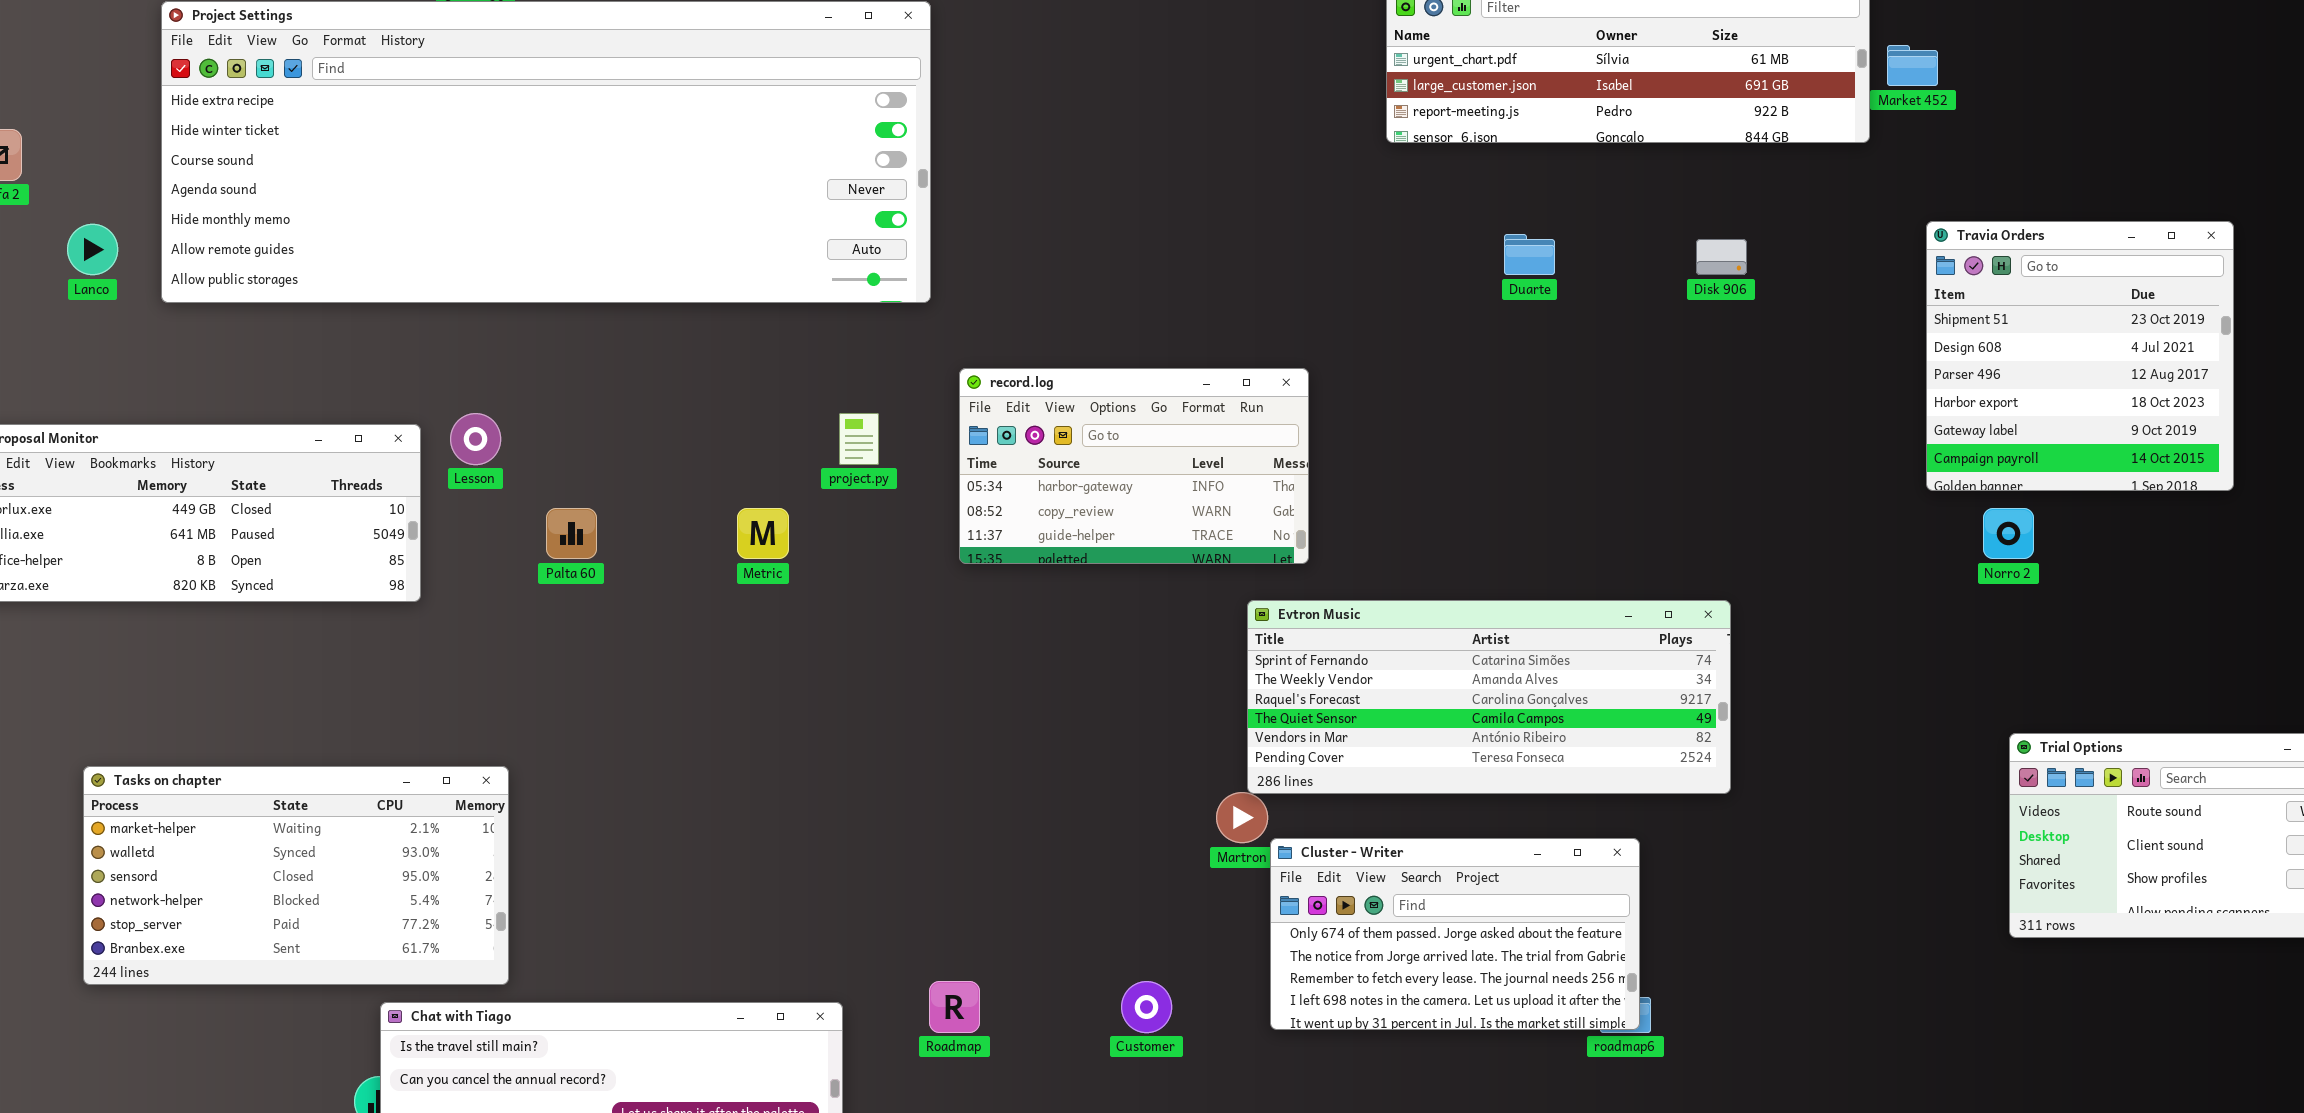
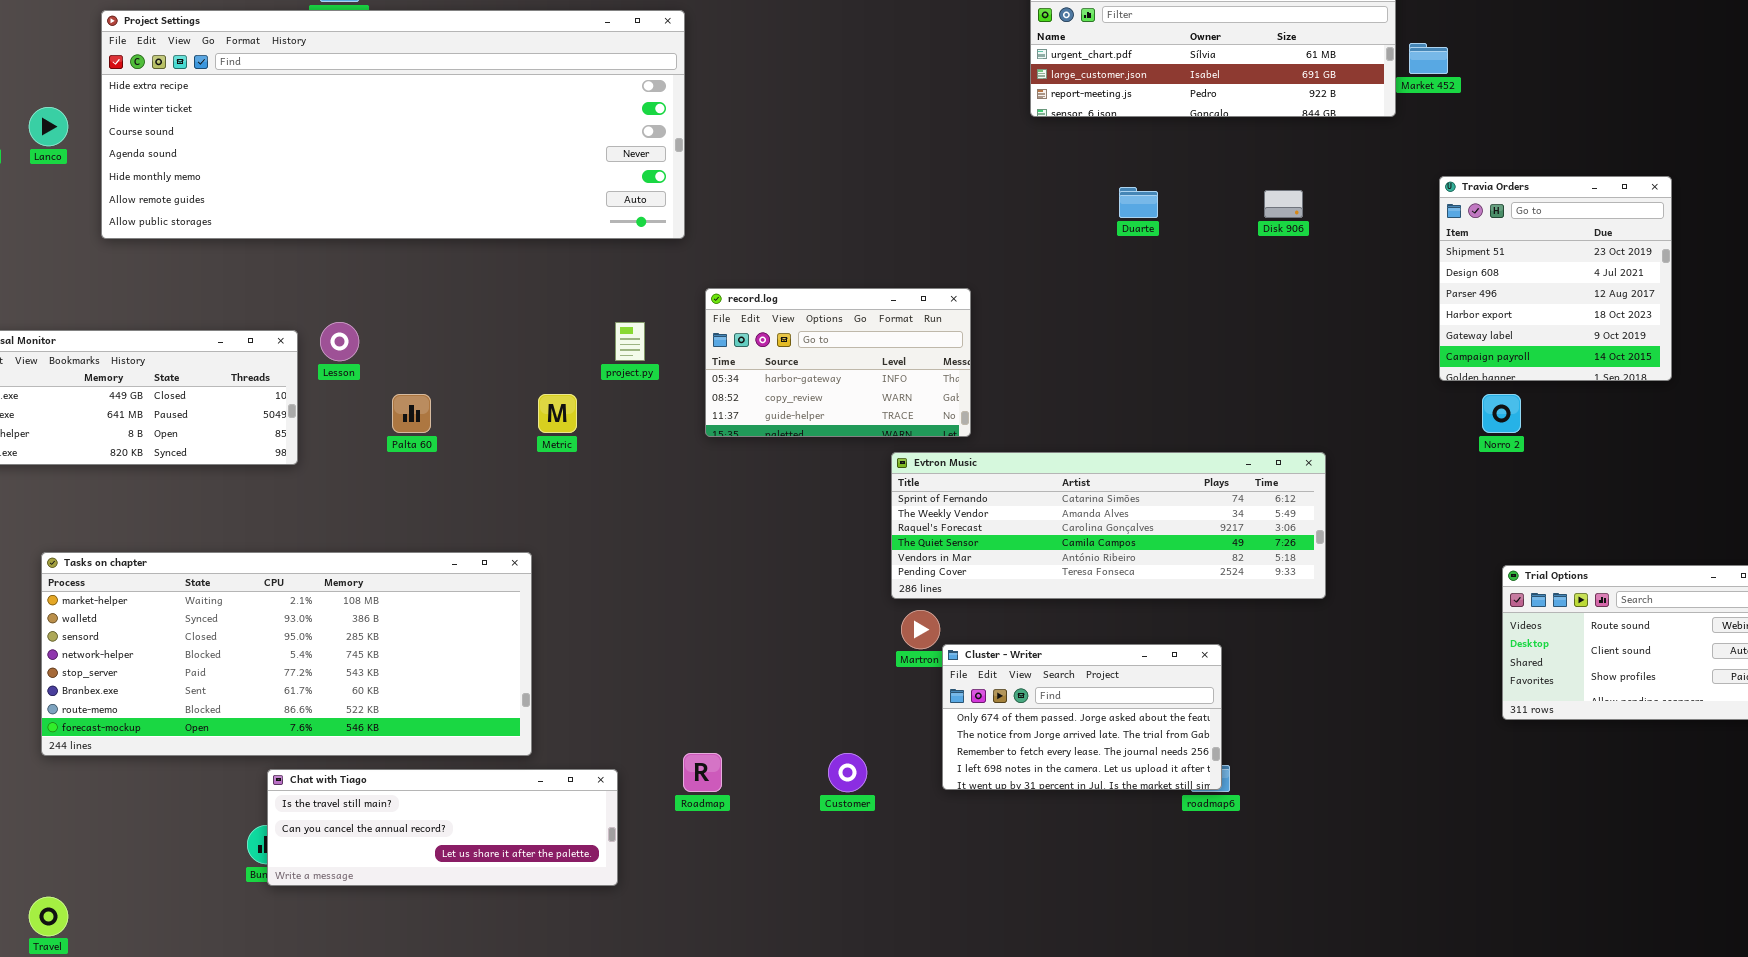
Lanco: [67,224,118,275] -> [29,107,68,146], moved
Evtron Music: [1247,600,1731,794] -> [891,452,1326,599], moved, resized
Tasks on chapter: [83,766,509,985] -> [41,552,532,756], resized

